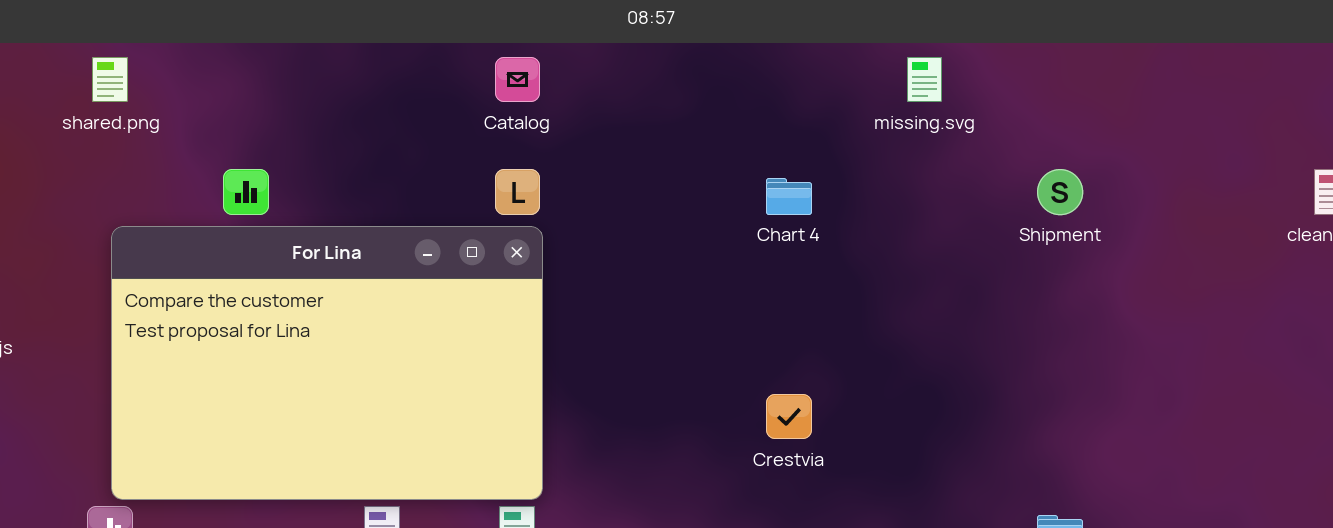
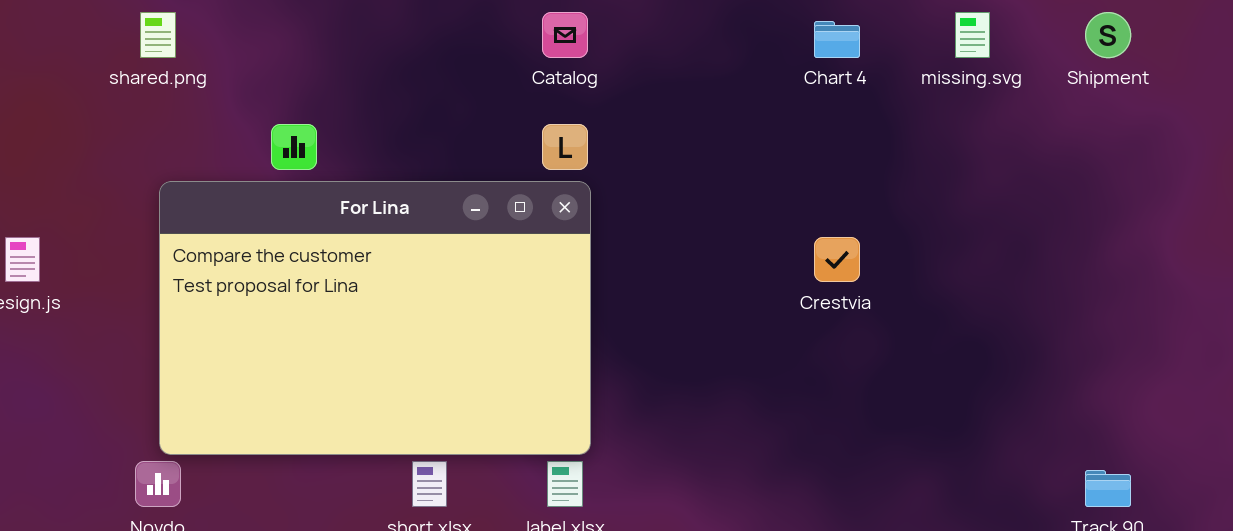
Shipment: [1037,169,1083,215] -> [1085,12,1131,58], moved
Chart 4: [766,178,812,215] -> [814,21,860,58], moved
Crestvia: [766,394,812,439] -> [814,237,860,282], moved

